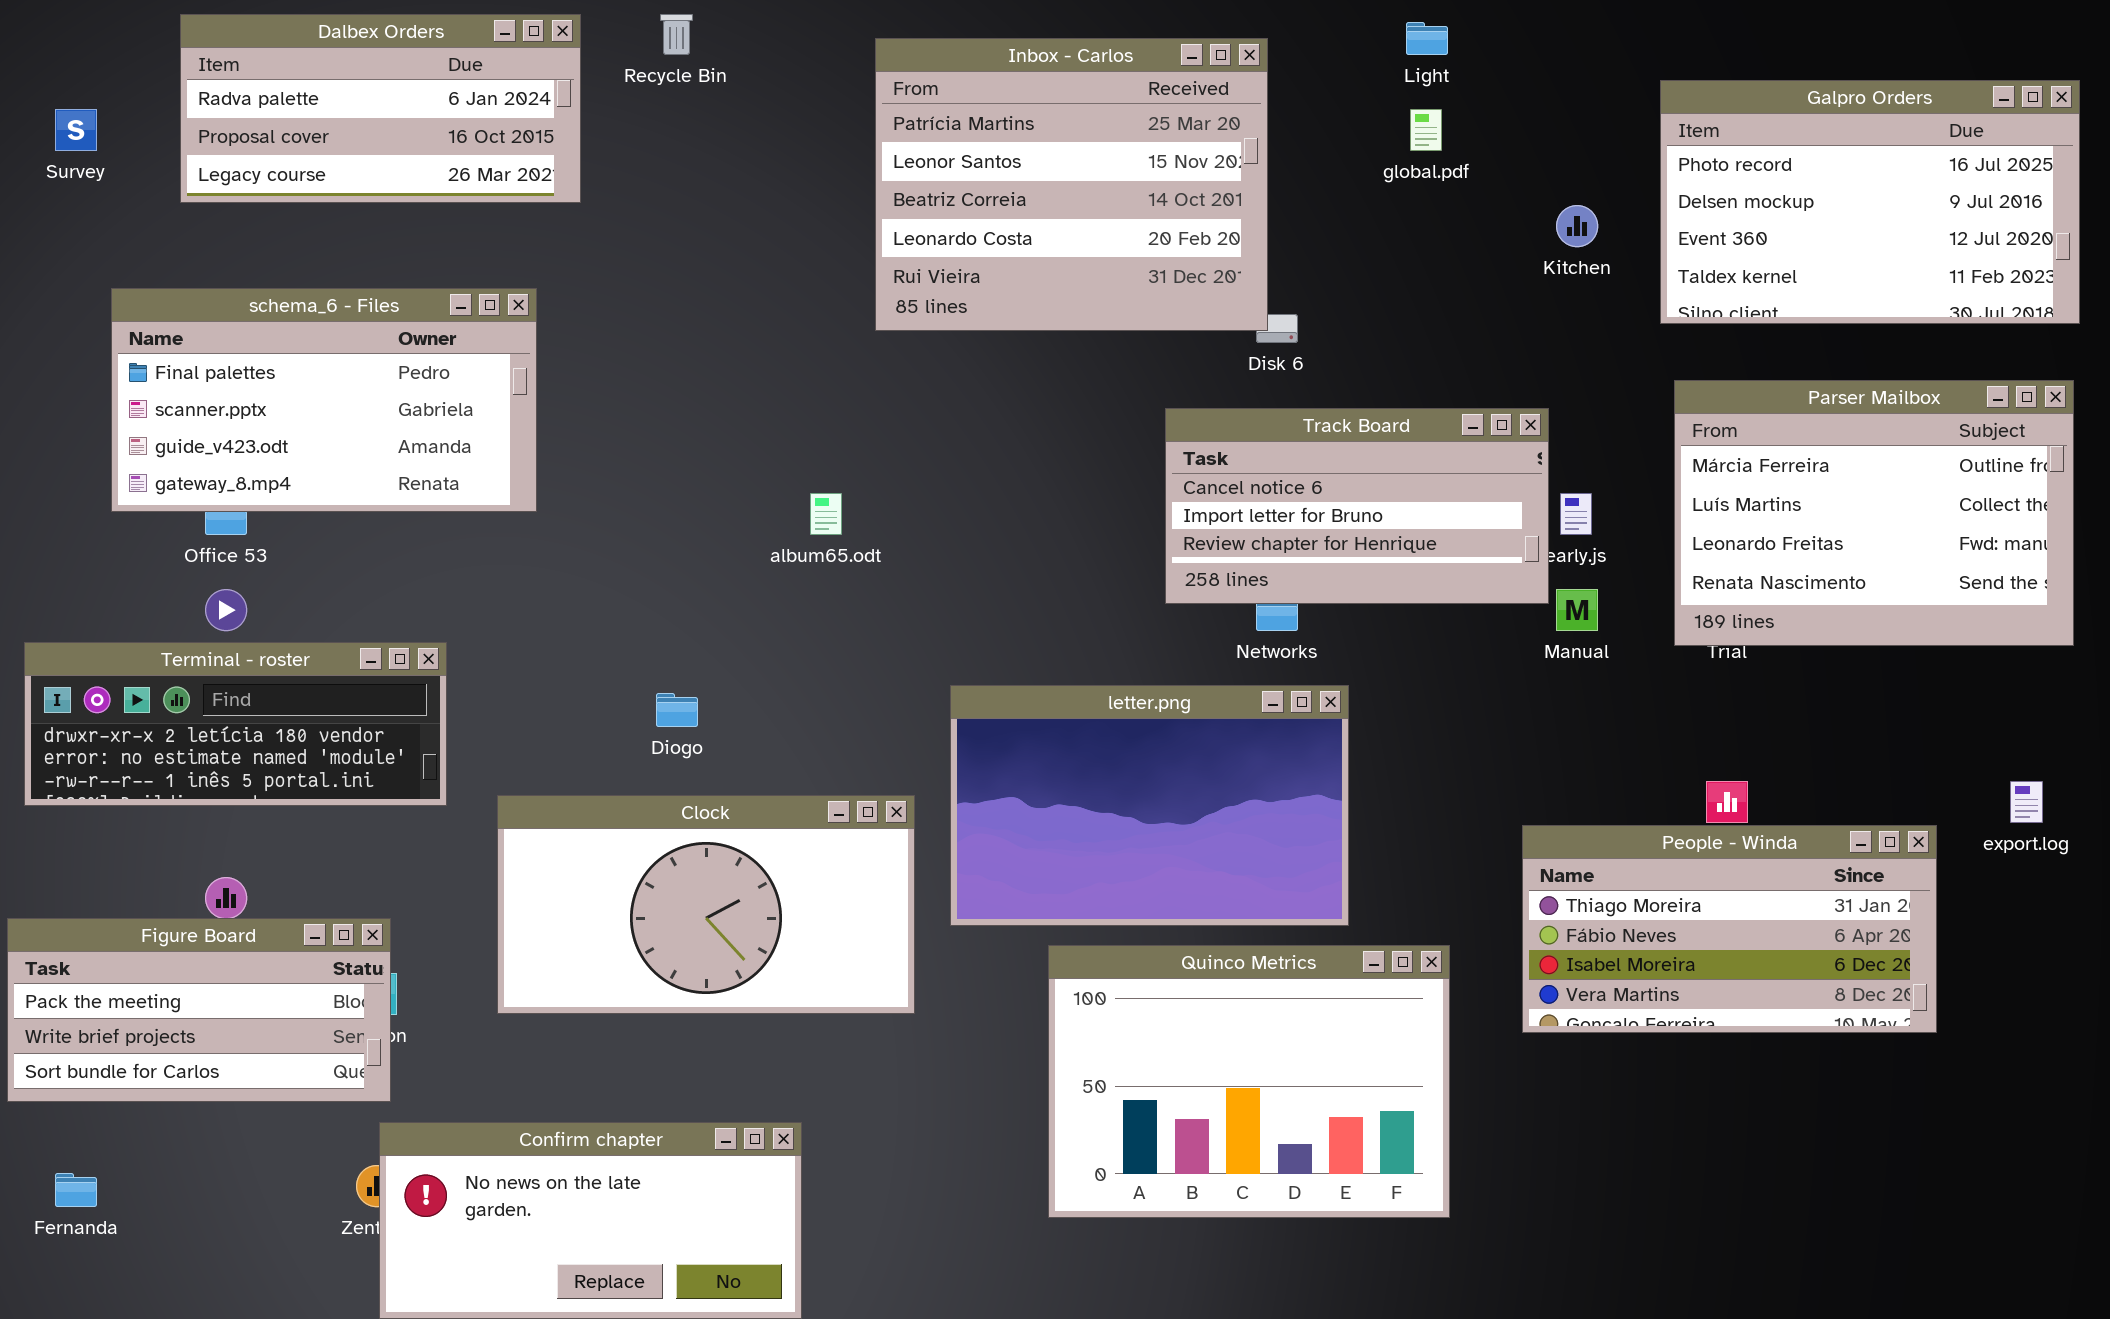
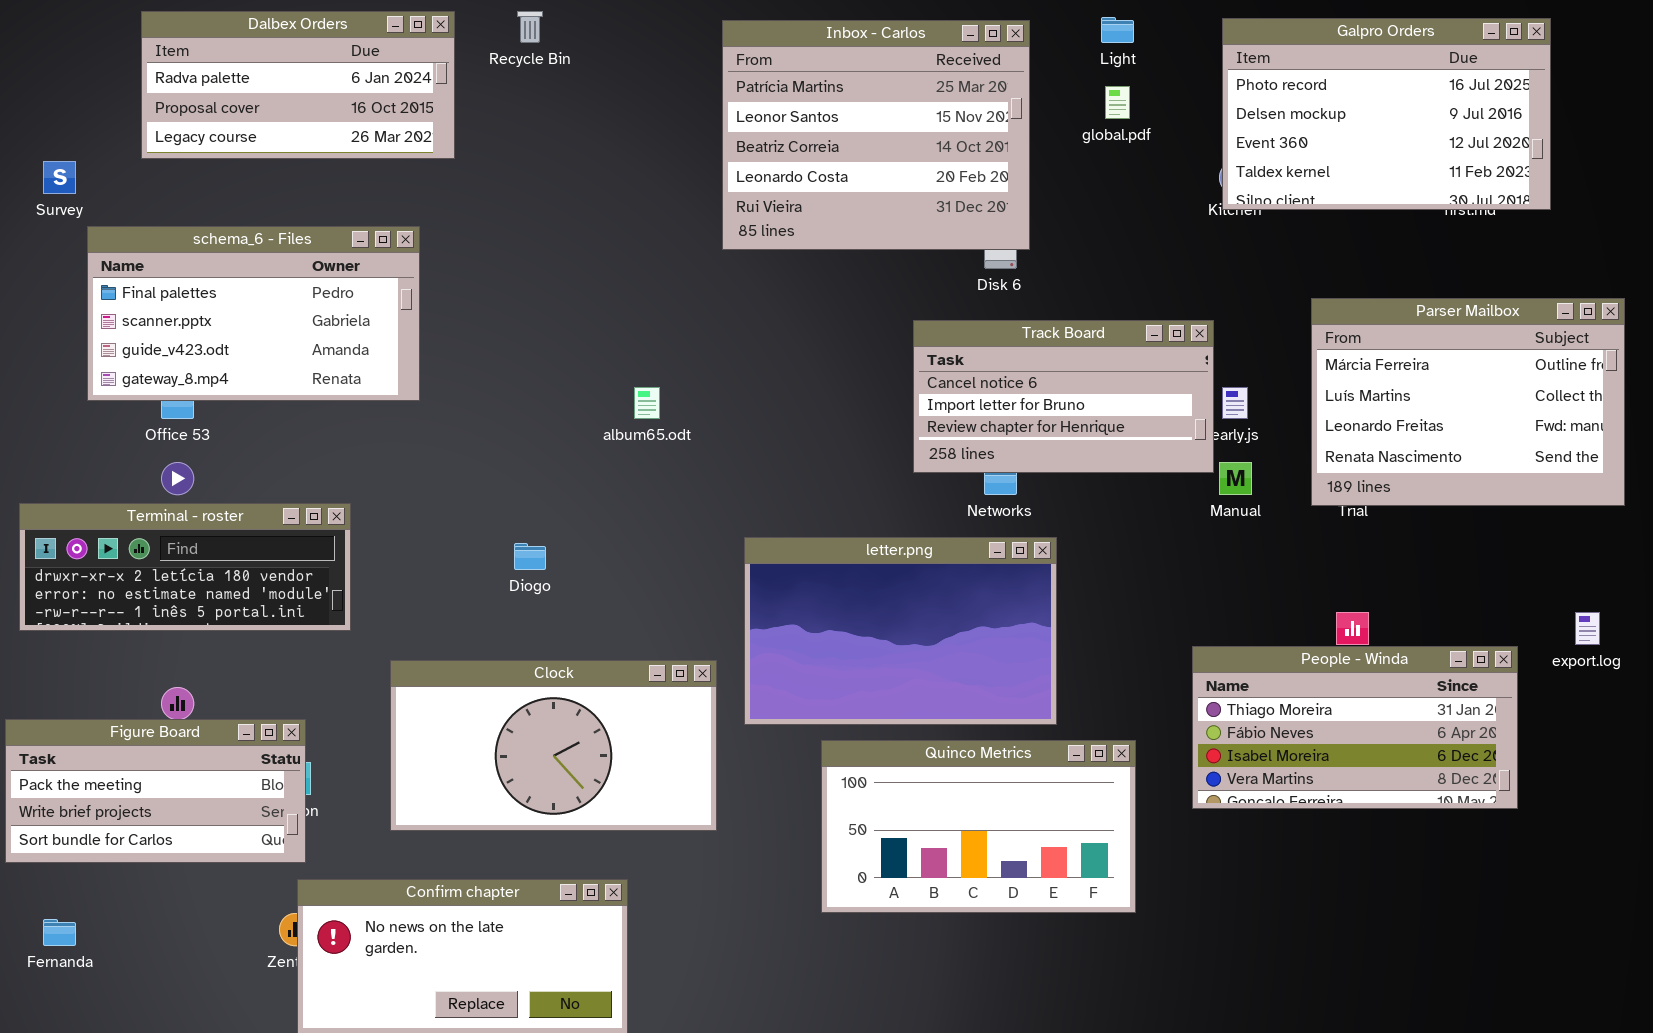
Inbox - Carlos: [875,38,1268,331] -> [722,20,1030,250], moved
Galpro Orders: [1660,80,2080,324] -> [1222,18,1551,210], moved
Survey: [55,109,97,151] -> [43,161,76,194], moved
Clock: [497,795,915,1014] -> [390,660,717,831], moved
Quinco Metrics: [1048,945,1450,1218] -> [821,740,1136,913], resized

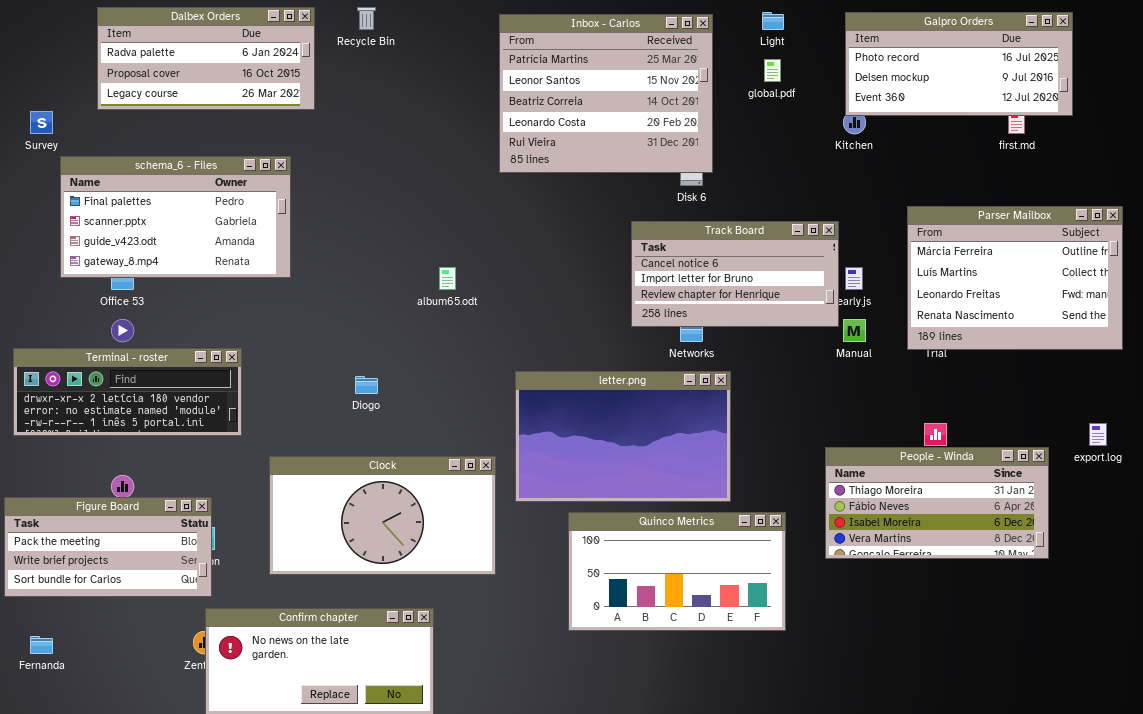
Galpro Orders: [1222,18,1551,210] -> [845,12,1073,116], resized

